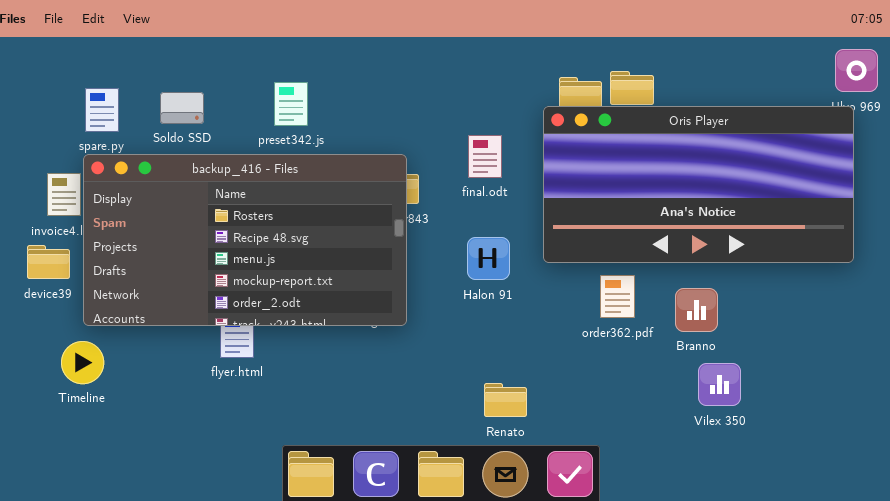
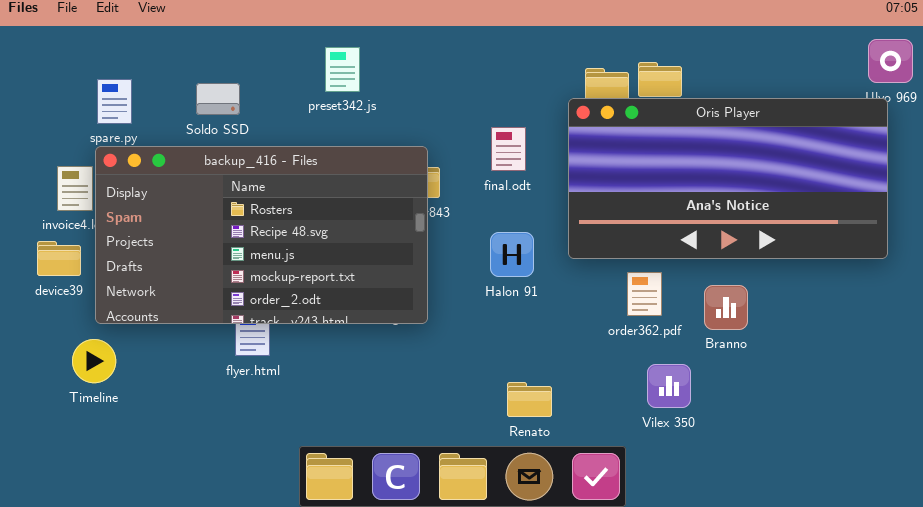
preset342.js: [274,82,308,126] -> [325,47,360,92], moved
Soldo SSD: [160,92,204,124] -> [196,83,240,115], moved
Vilex 350: [698,363,741,406] -> [647,364,691,408], moved

